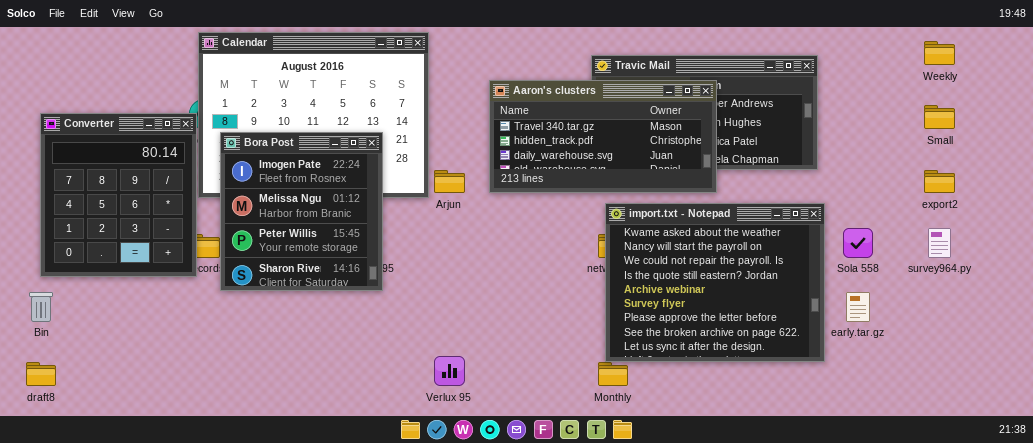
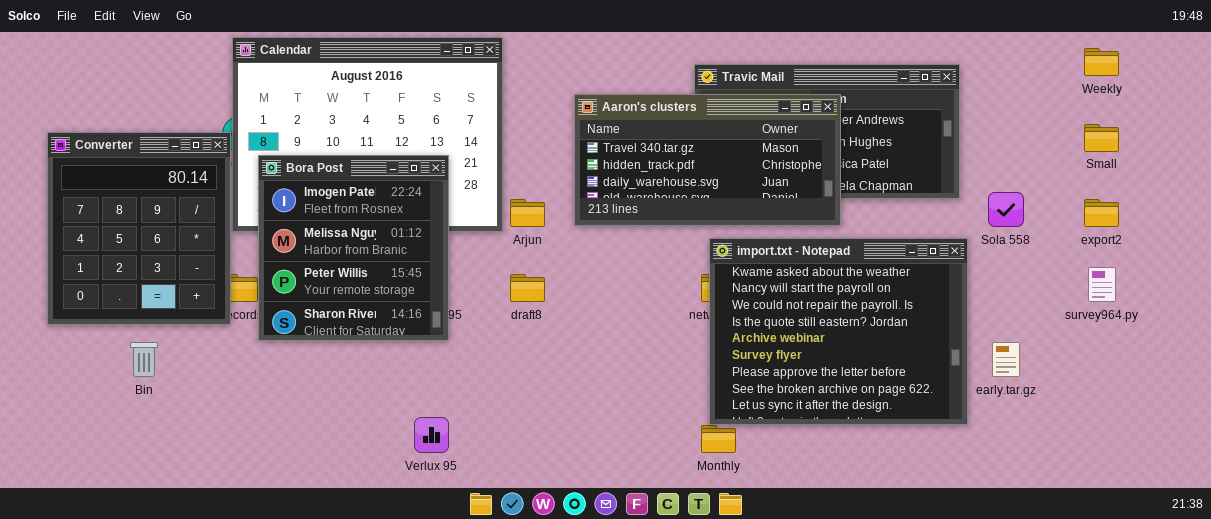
Sola 558: [843,228,873,258] -> [988,192,1024,227], moved
Bin: [29,292,53,322] -> [130,342,158,377], moved
Verlux 95: [434,356,465,386] -> [414,417,449,453], moved
draft8: [26,362,56,386] -> [510,274,545,302], moved

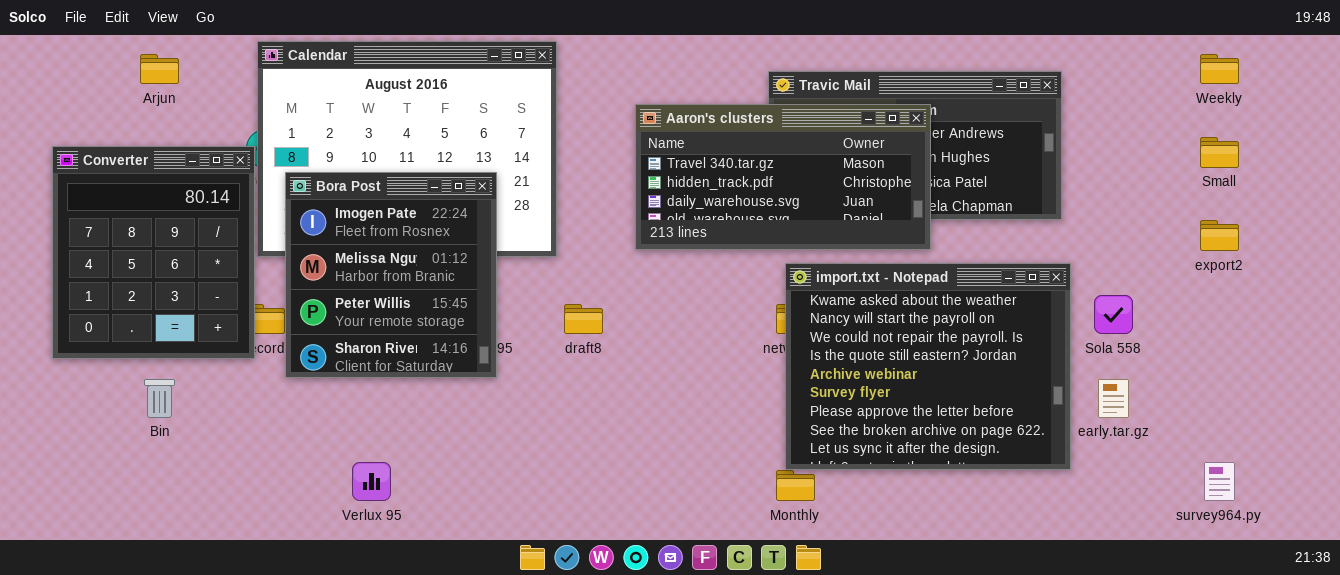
Sola 558: [988,192,1024,227] -> [1094,295,1133,334], moved
Arjun: [510,199,545,227] -> [140,54,179,84], moved
survey964.py: [1088,267,1116,302] -> [1204,462,1235,501], moved
Verlux 95: [414,417,449,453] -> [352,462,391,501], moved

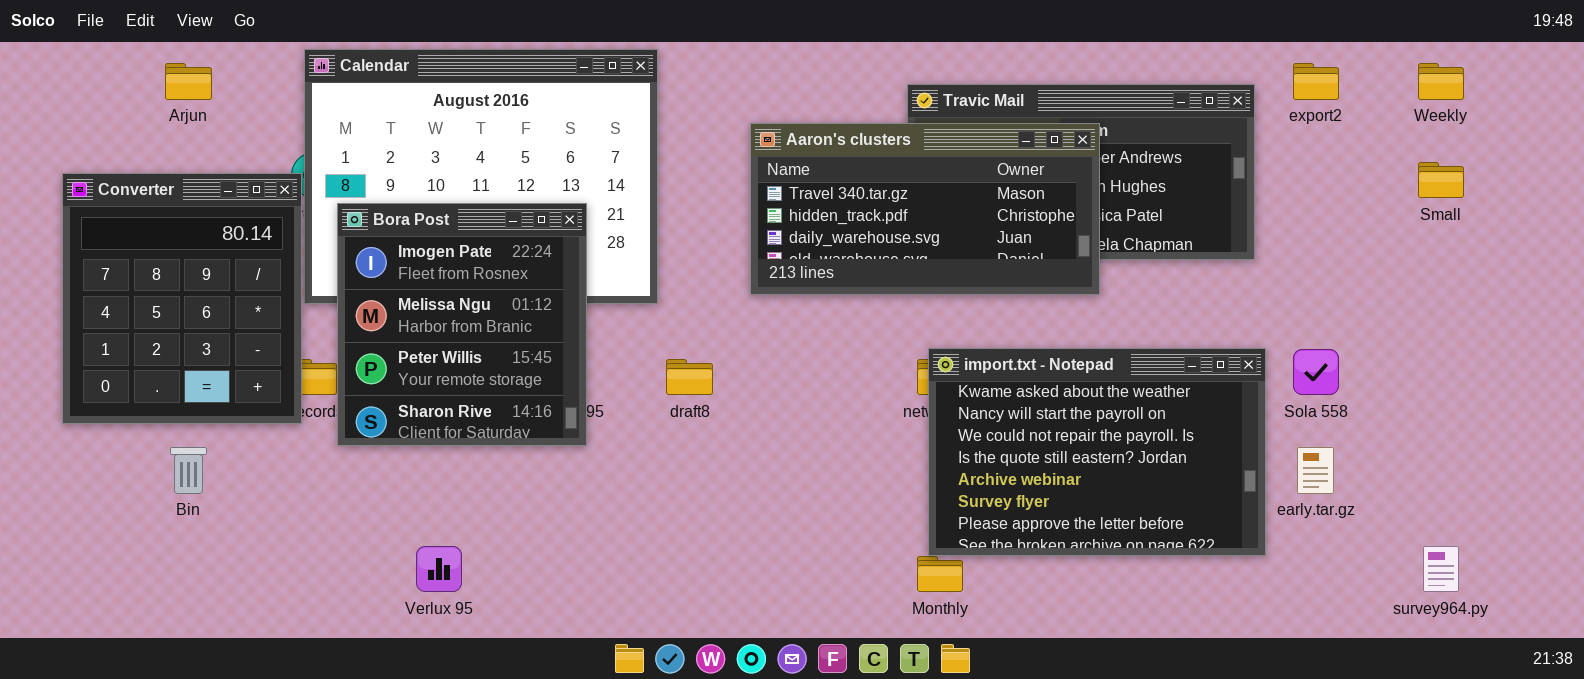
export2: [1200,220,1239,251] -> [1293,63,1339,100], moved
import.txt - Notepad: [785,263,1071,470] -> [928,348,1266,556], resized

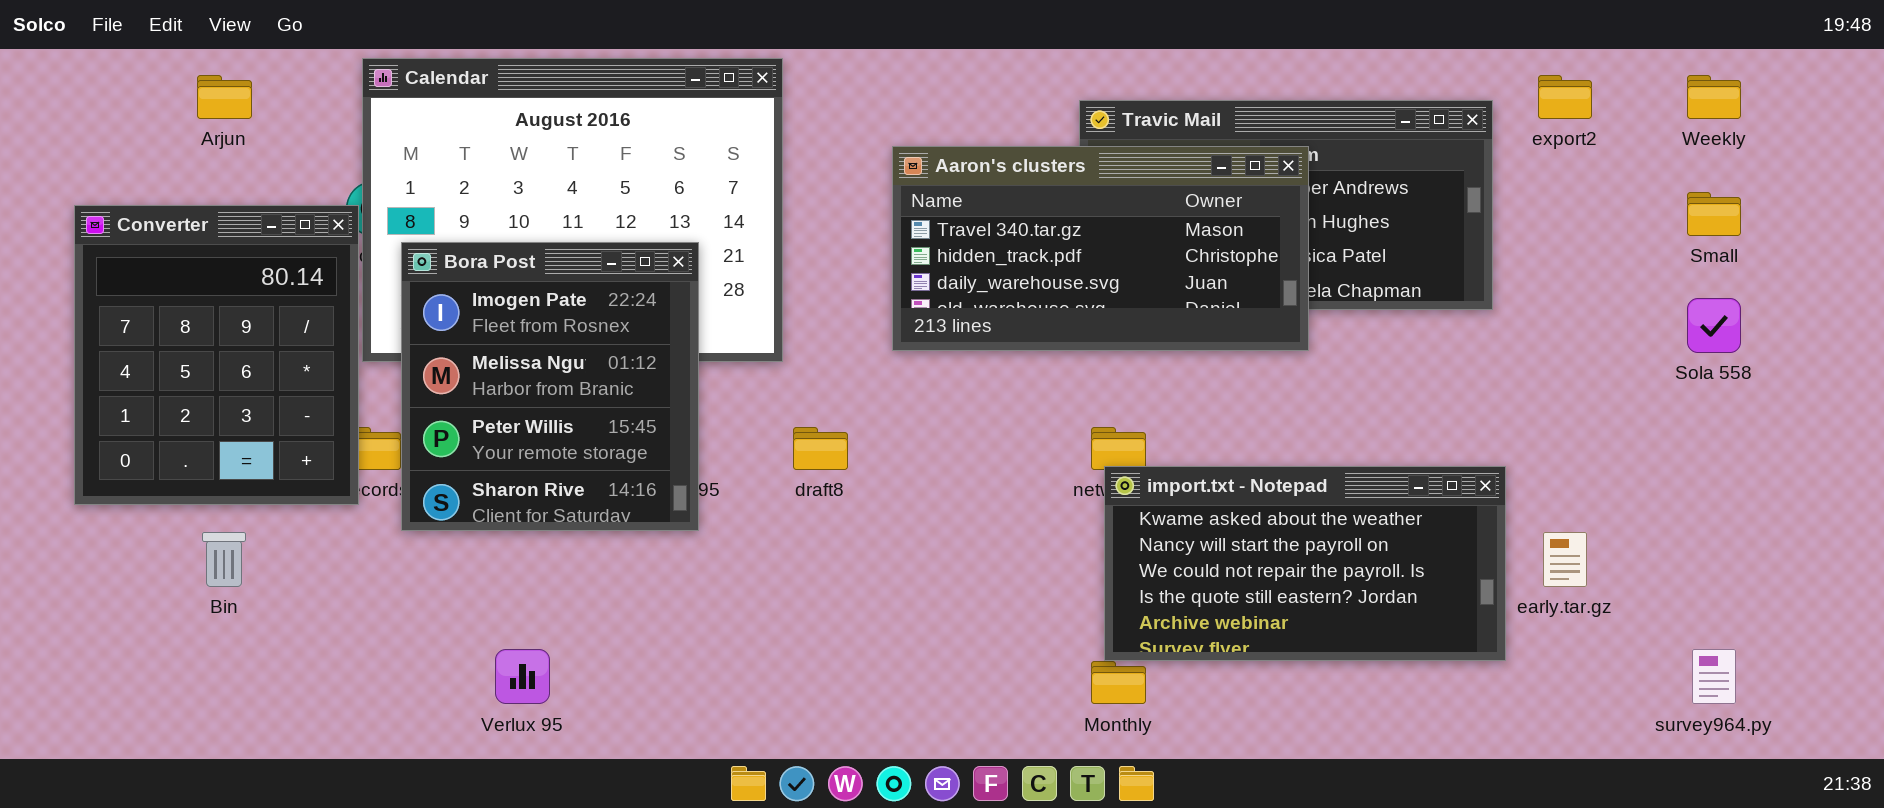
import.txt - Notepad: [928,348,1266,556] -> [1104,466,1506,661], resized
Sola 558: [1293,349,1339,395] -> [1687,298,1741,353], moved

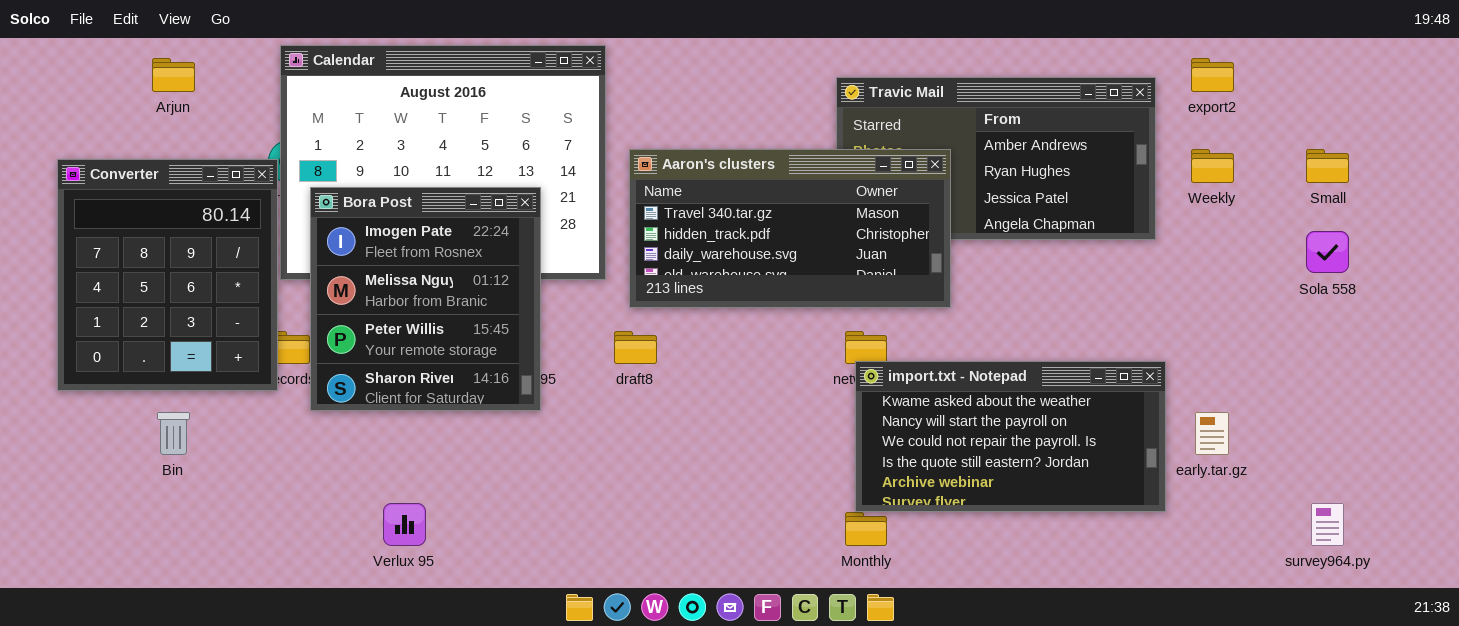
Weekly: [1687,75,1741,119] -> [1191,149,1234,183], moved
Aaron's clusters: [892,146,1309,351] -> [629,149,951,308], moved

